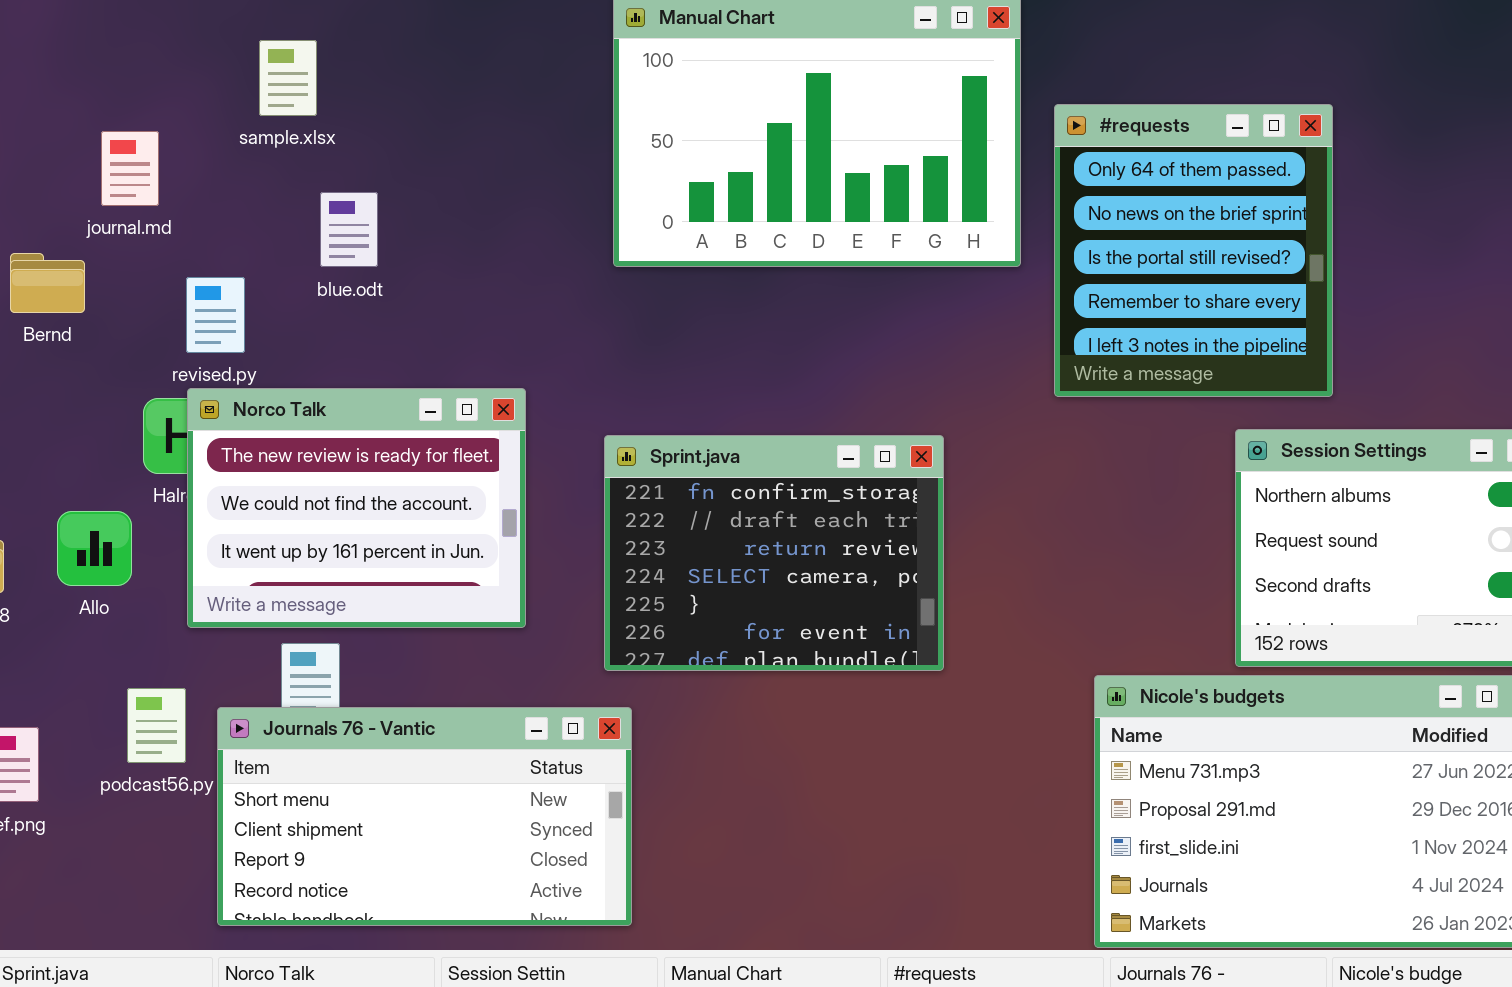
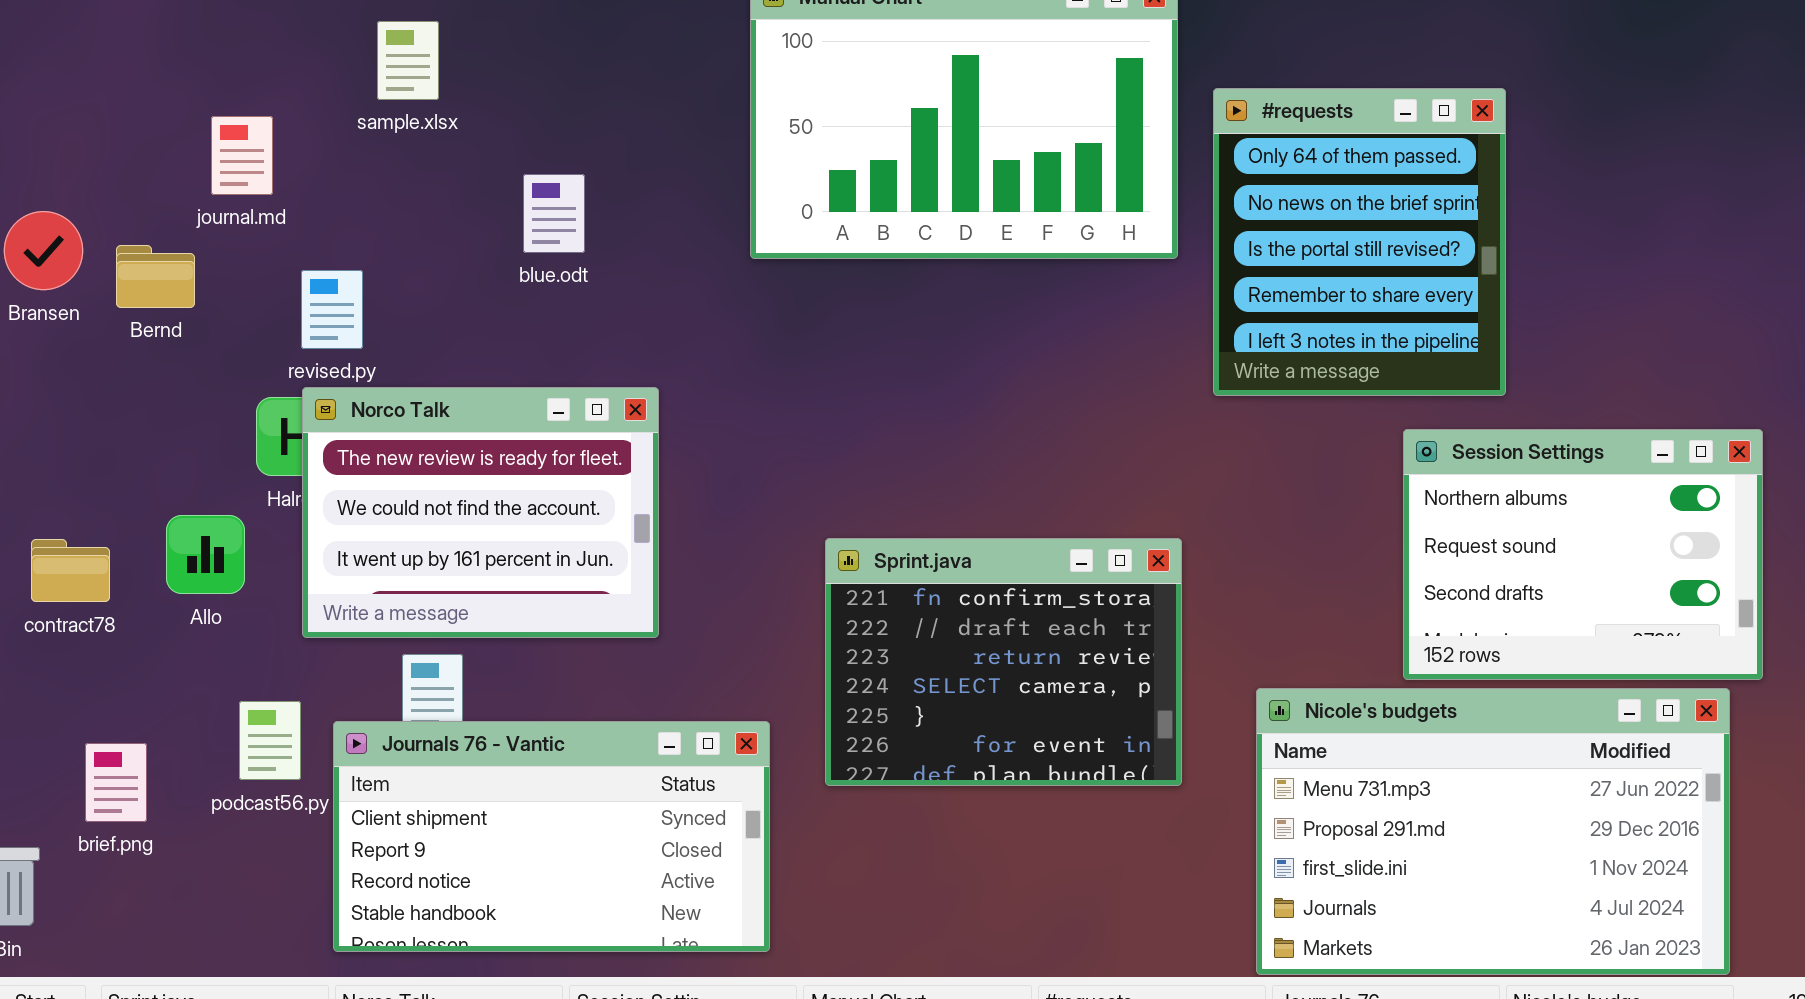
blue.odt: [320,192,378,267] -> [523,174,585,253], moved
Sprint.java: [604,435,944,671] -> [825,538,1182,786], moved
Journals 76 - Vantic: [217,707,632,926] -> [333,721,770,952], scrolled down 1 row

